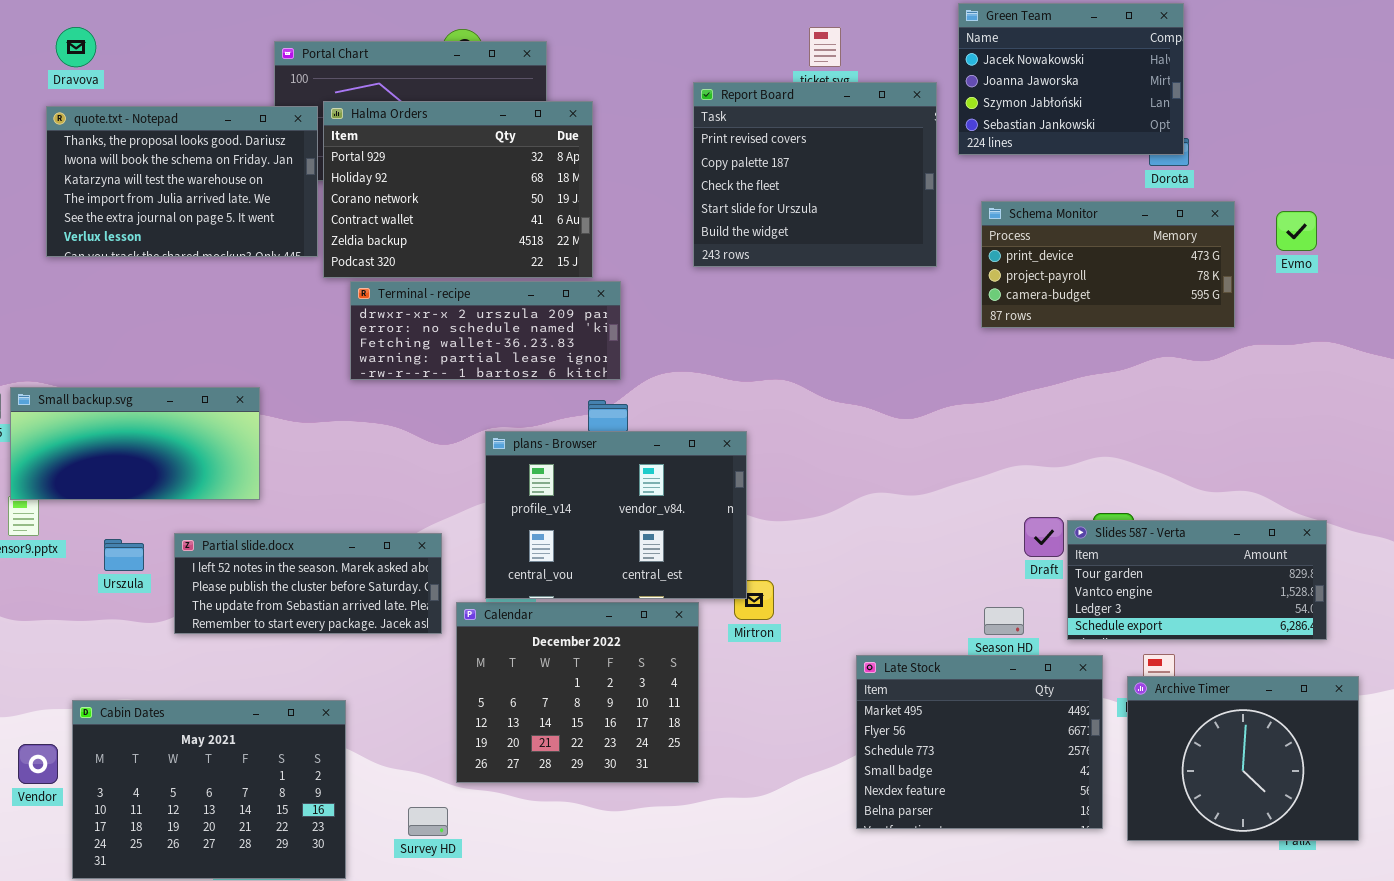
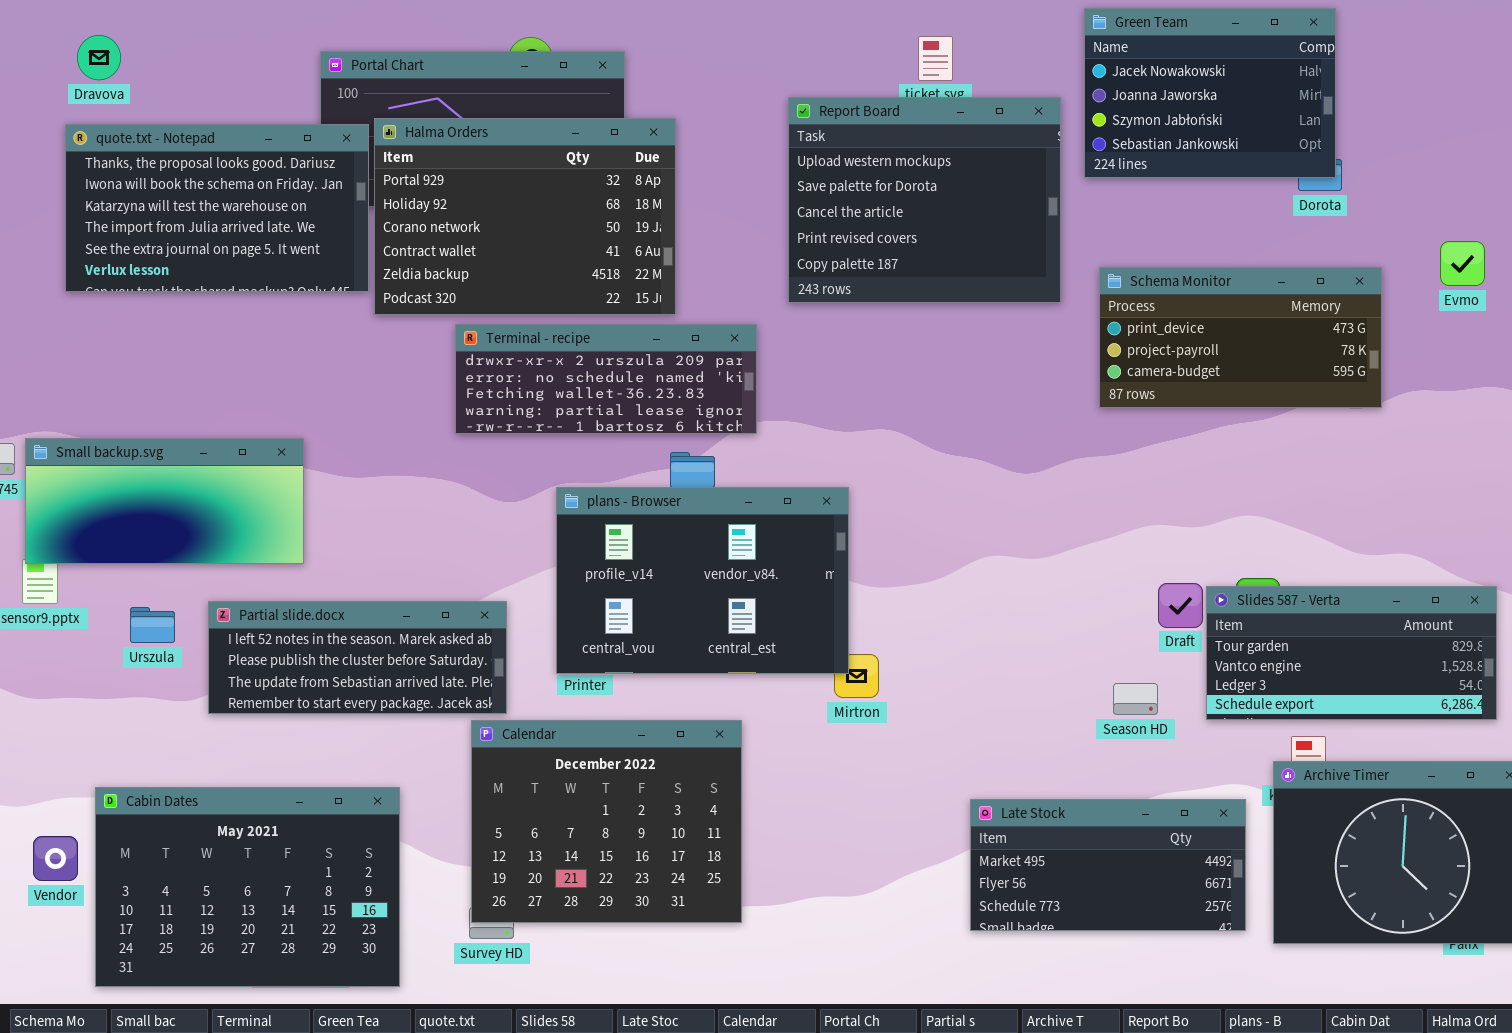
Report Board: [693,82,937,267] -> [788,97,1061,303], scrolled up 3 rows
Schema Monitor: [981,201,1235,328] -> [1099,267,1382,408], moved
Terminal - recipe: [350,281,621,380] -> [455,324,757,434], moved
Calendar: [456,602,699,783] -> [471,720,742,923], moved
Late Stock: [856,655,1103,829] -> [970,799,1246,931], resized

